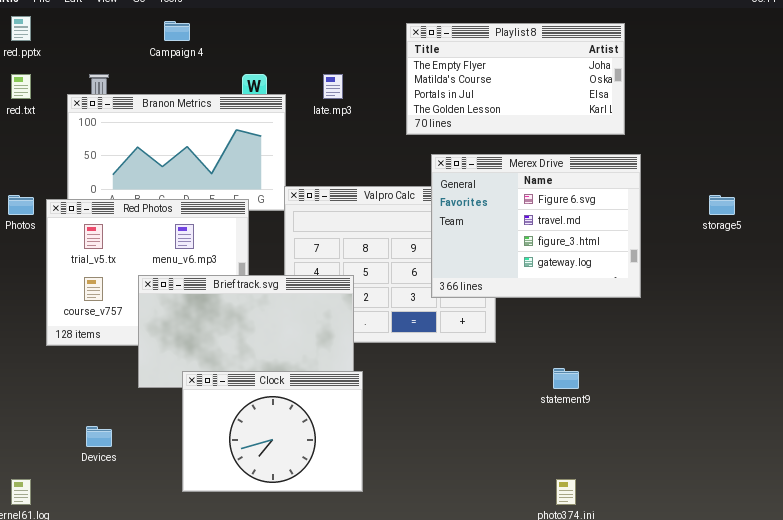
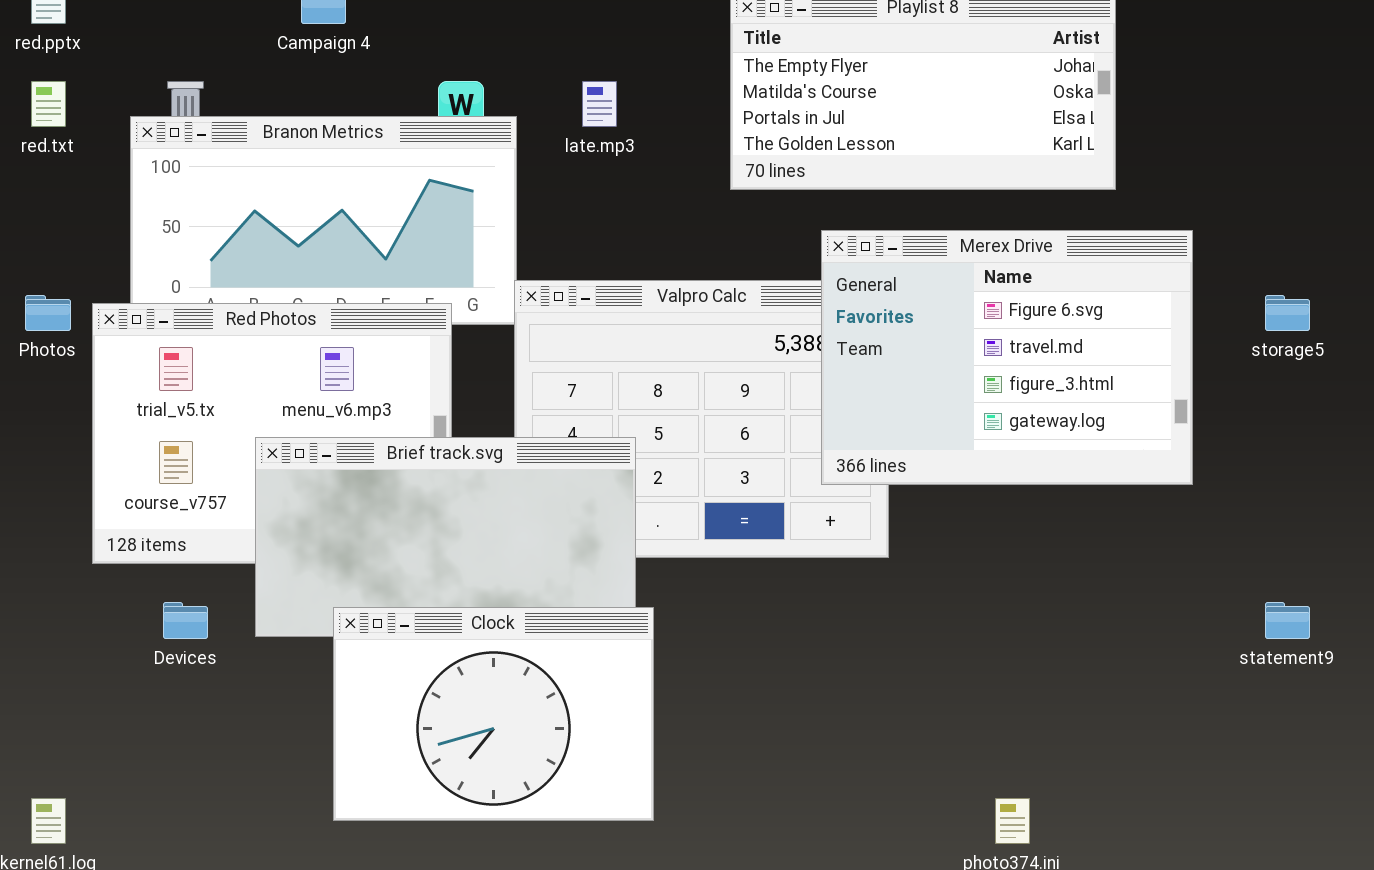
Merex Drive: [431,154,641,298] -> [821,230,1193,485], moved
statement9: [553,368,579,389] -> [1265,602,1310,639], moved
Devices: [86,426,112,447] -> [163,602,208,639], moved

